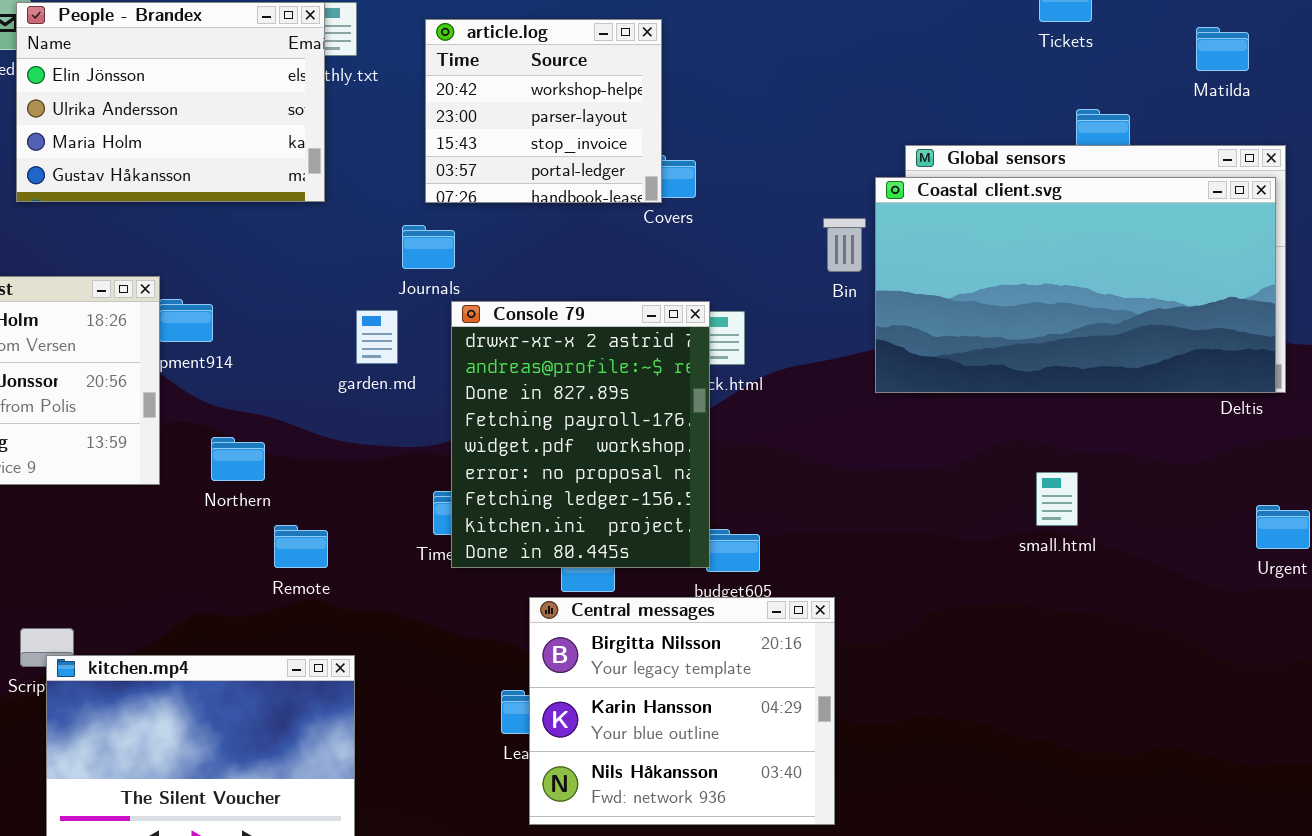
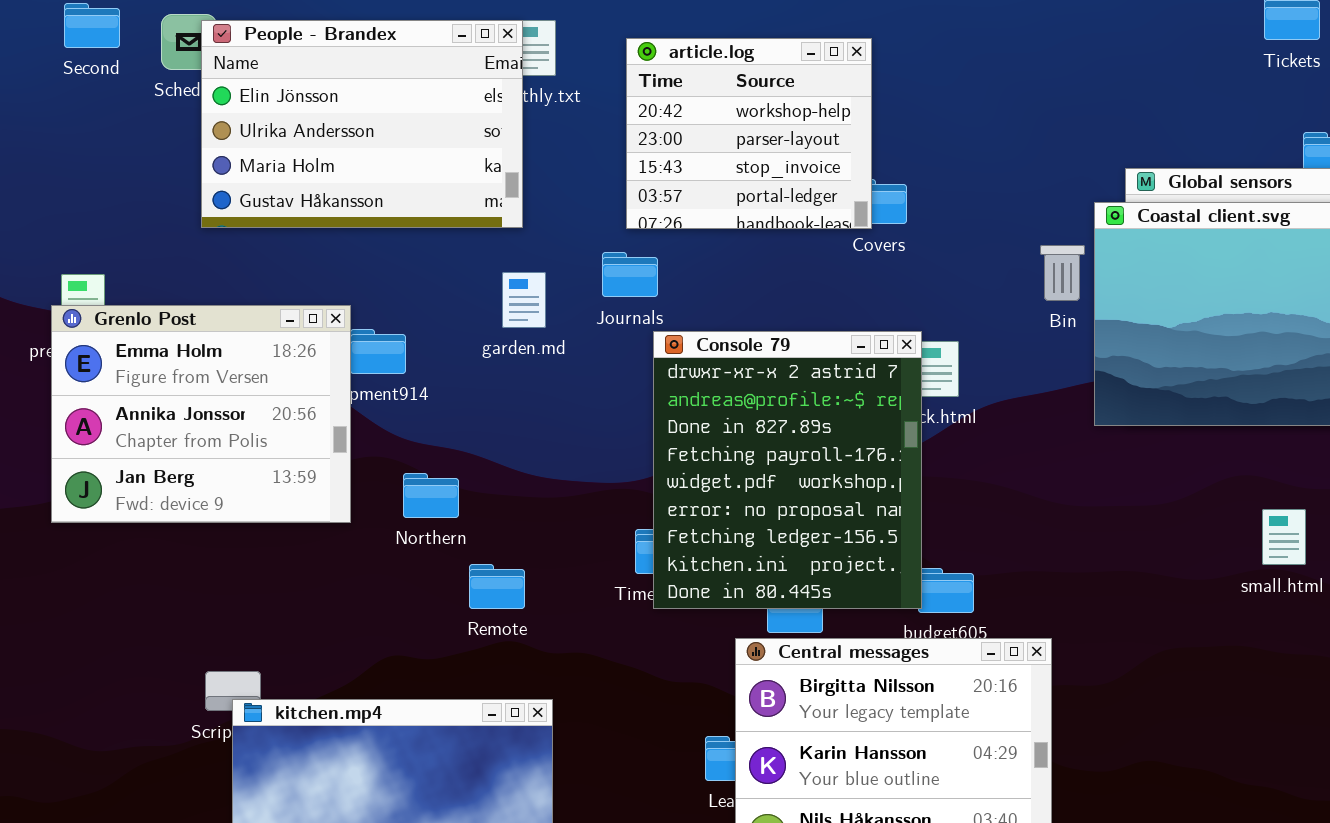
garden.md: [356,310,398,364] -> [502,272,546,328], moved

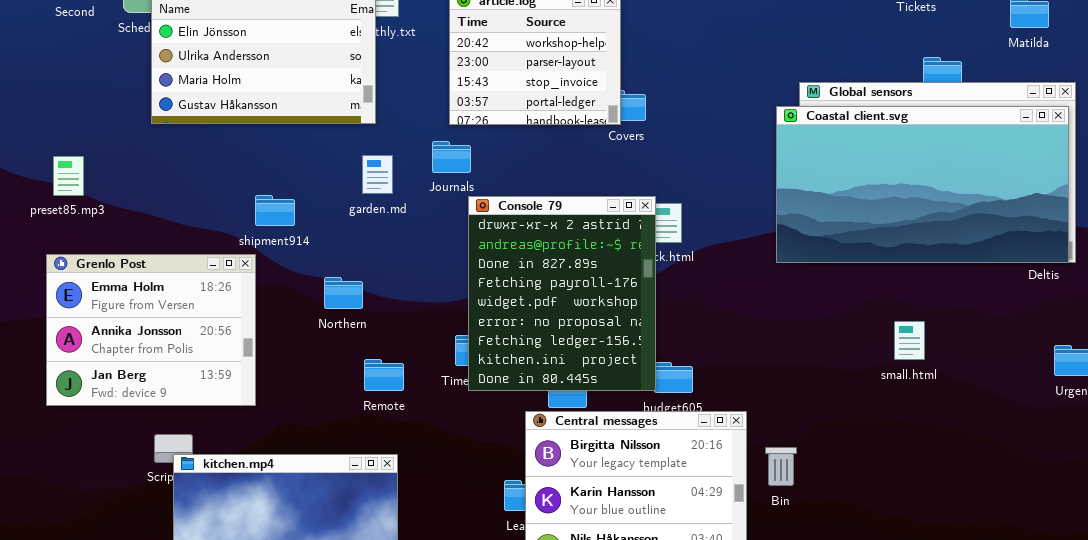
Bin: [1040,245,1085,301] -> [765,447,797,486], moved
Grenlo Post: [51,305,351,523] -> [46,254,256,406], moved
Northern: [403,473,459,518] -> [324,277,363,309], moved
Remote: [469,564,525,609] -> [364,359,404,391], moved

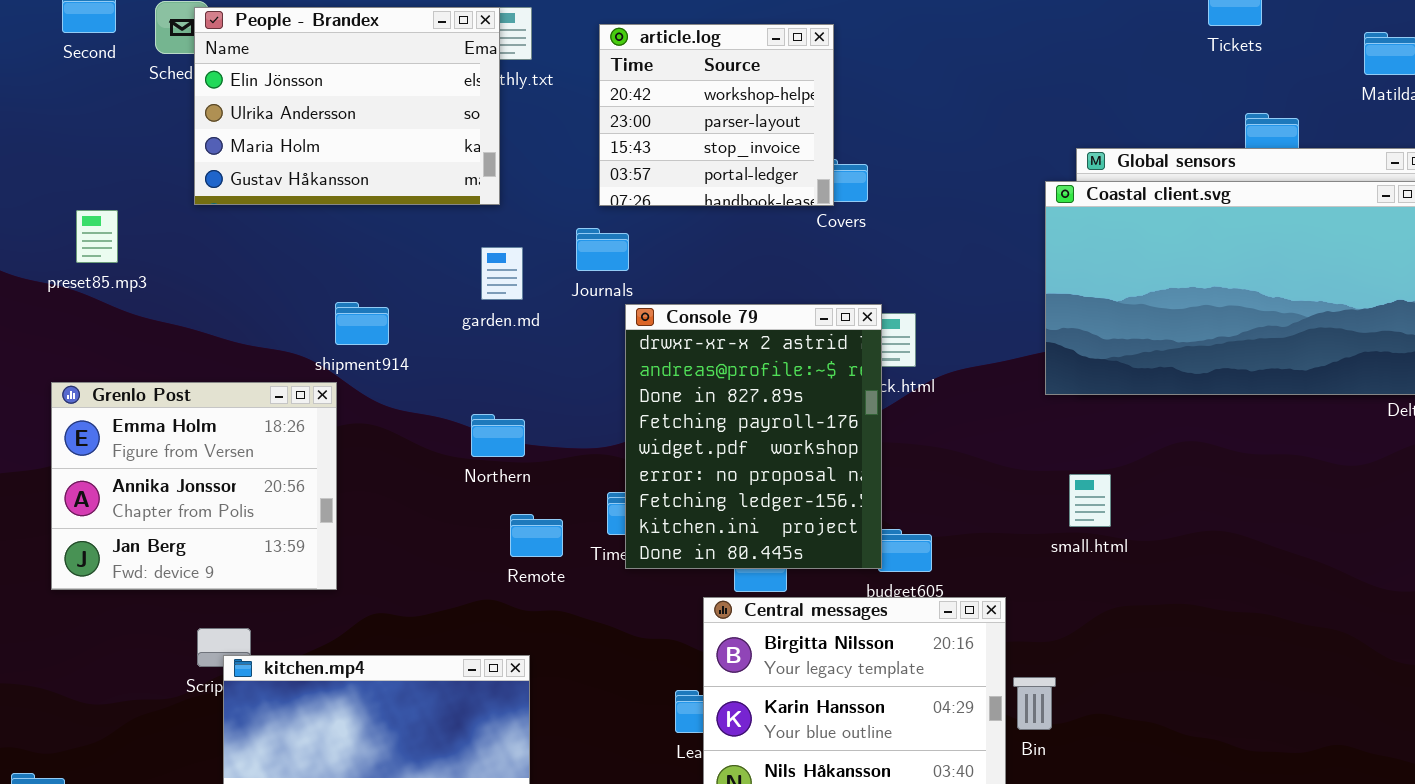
preset85.mp3: [53,156,84,196] -> [76,210,118,263], moved
Northern: [324,277,363,309] -> [471,414,525,457], moved
small.html: [894,321,925,360] -> [1069,474,1111,527], moved
Remote: [364,359,404,391] -> [510,514,563,557], moved
Bin: [765,447,797,486] -> [1013,677,1056,730], moved

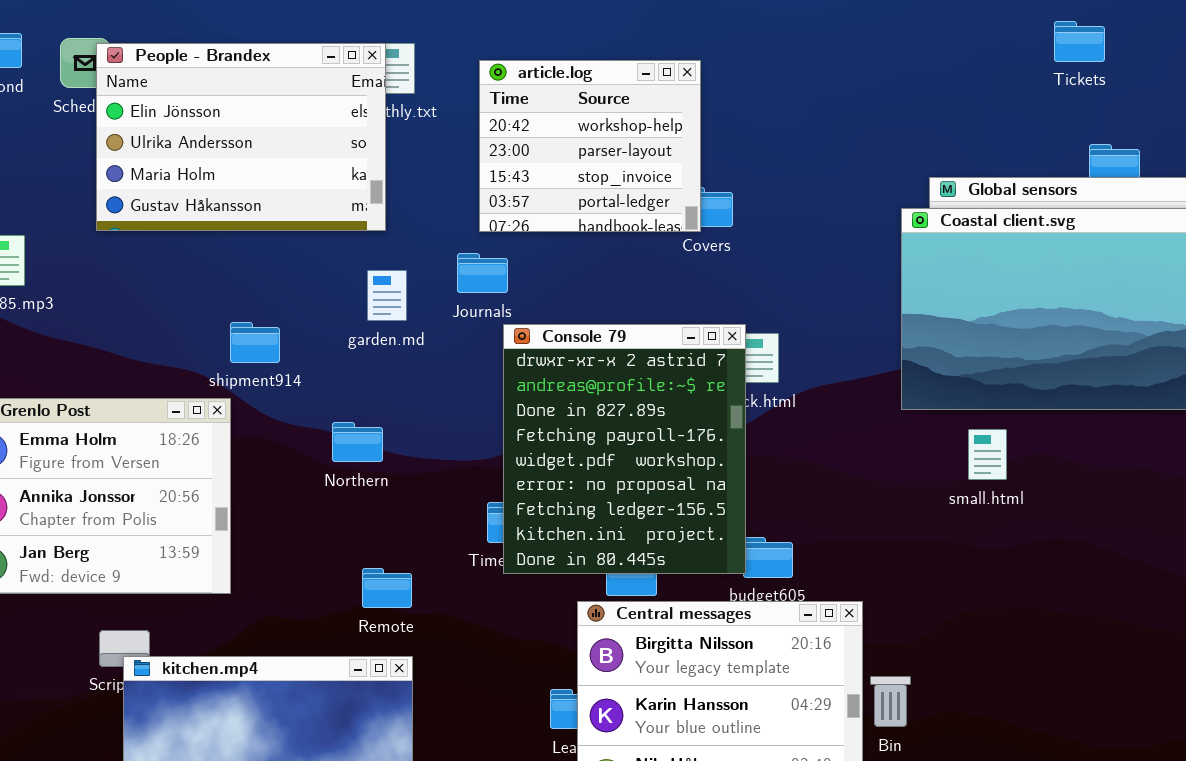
Northern: [471,414,525,457] -> [332,422,383,462], moved
small.html: [1069,474,1111,527] -> [968,429,1007,480], moved
Remote: [510,514,563,557] -> [362,568,412,608], moved

